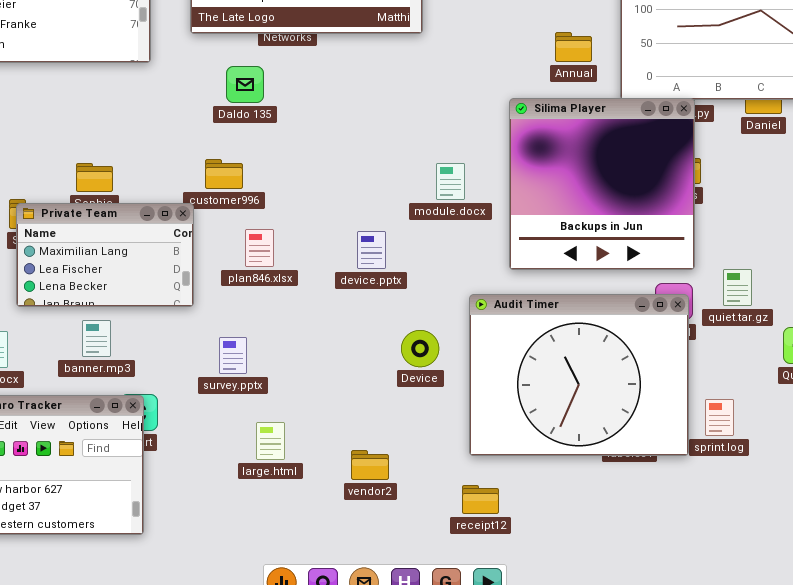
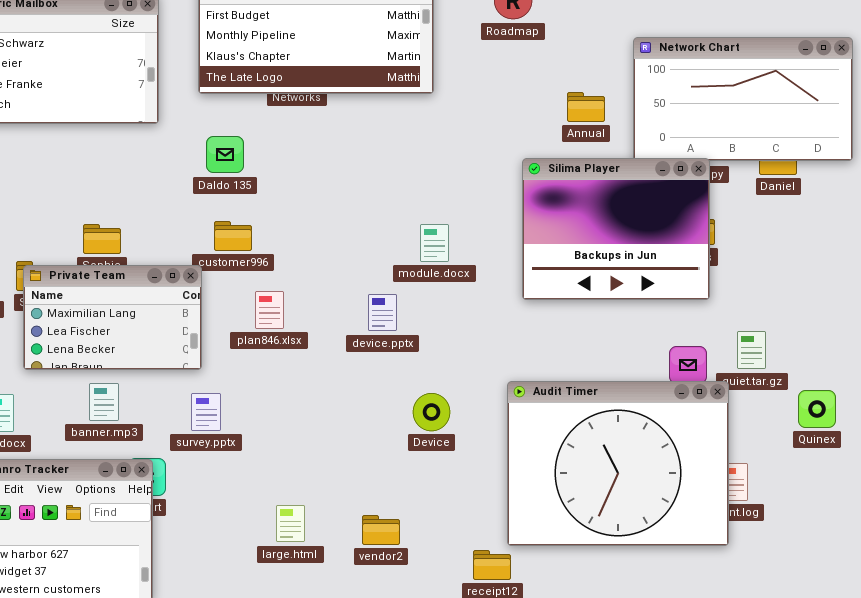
Daldo 135: [226,66,264,103] -> [206,136,244,173], moved
Silima Player: [509,98,695,270] -> [522,158,710,300], resized
module.docx: [436,163,465,200] -> [420,224,449,262], moved
Audit Timer: [469,294,689,456] -> [507,381,729,546], moved
survey.pptx: [219,337,247,374] -> [191,393,221,431], moved
large.html: [256,422,285,460] -> [276,505,305,542], moved

